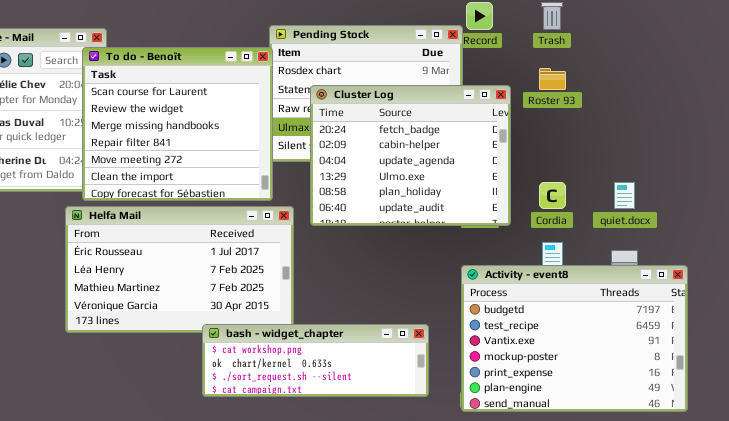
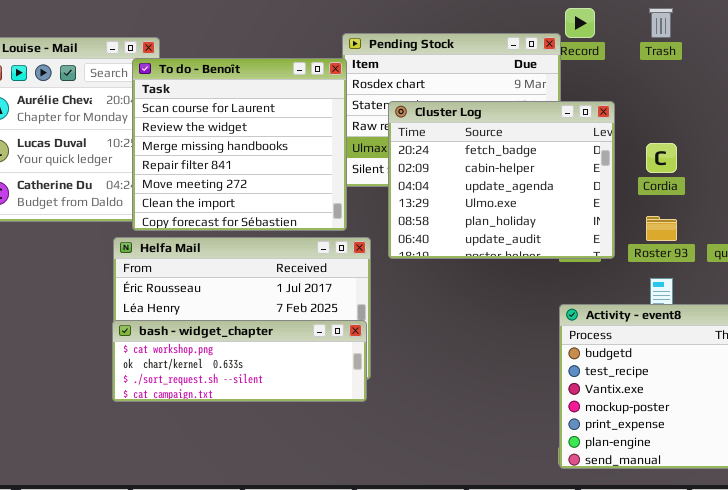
Roster 93: [539,68,566,90] -> [646,216,677,241], moved
Cordia: [539,182,566,209] -> [646,143,677,173], moved
bash - widget_chapter: [202,324,429,397] -> [112,320,367,402], moved

